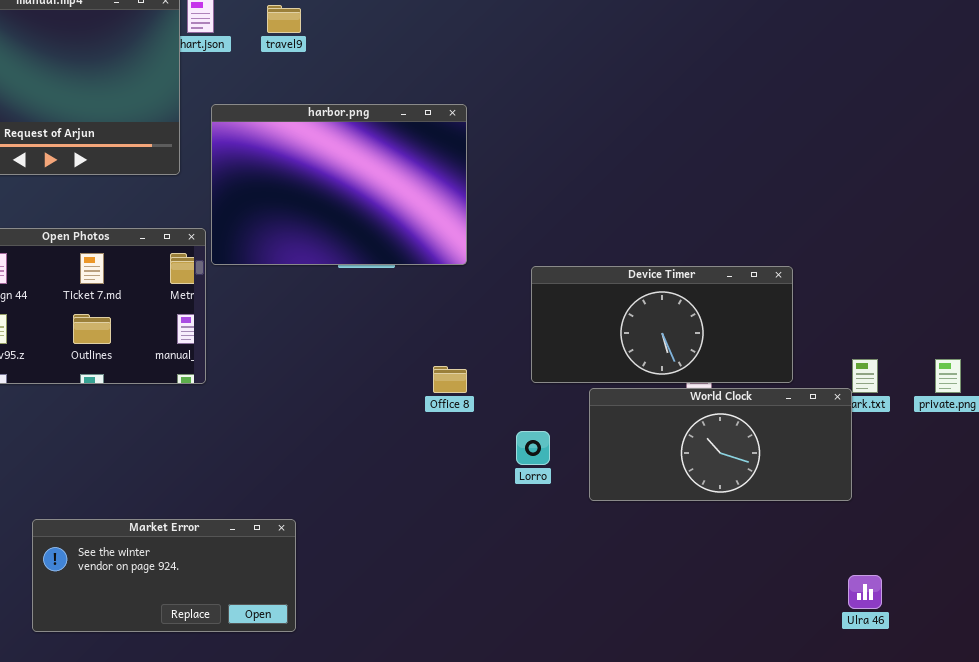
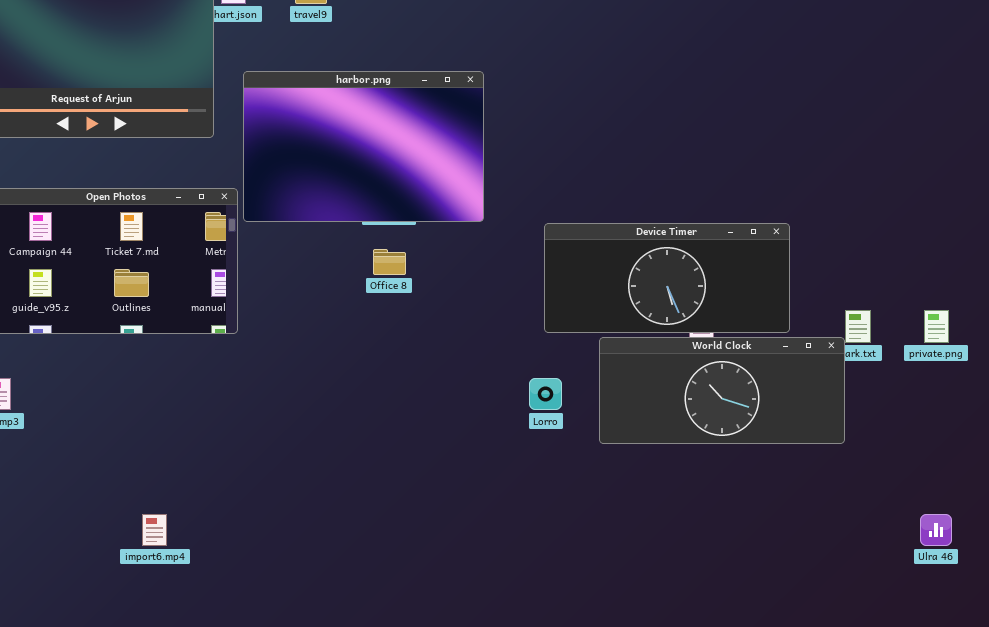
Office 8: [433,366,467,393] -> [373,249,406,275], moved
Market Error: [32,519,296,632] -> none, closed
Ulra 46: [848,575,882,609] -> [920,514,952,546], moved

